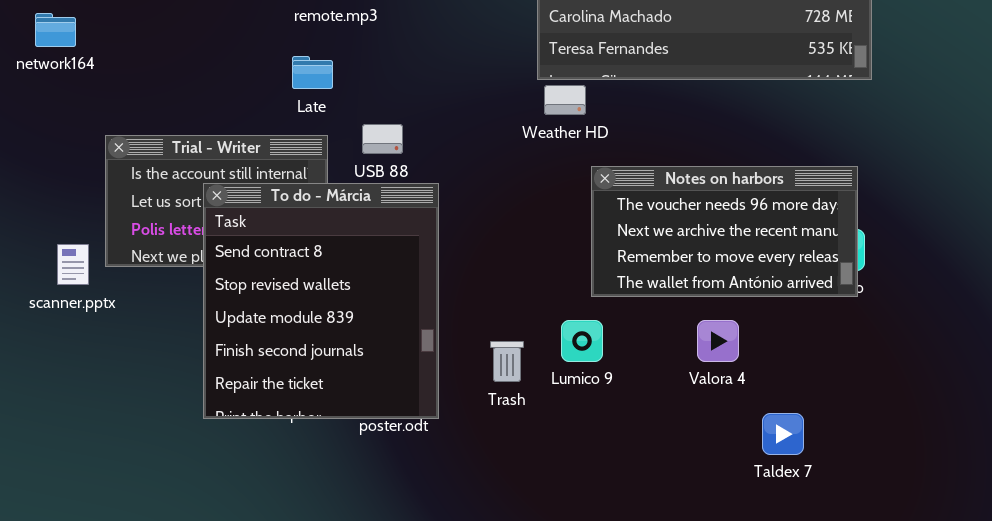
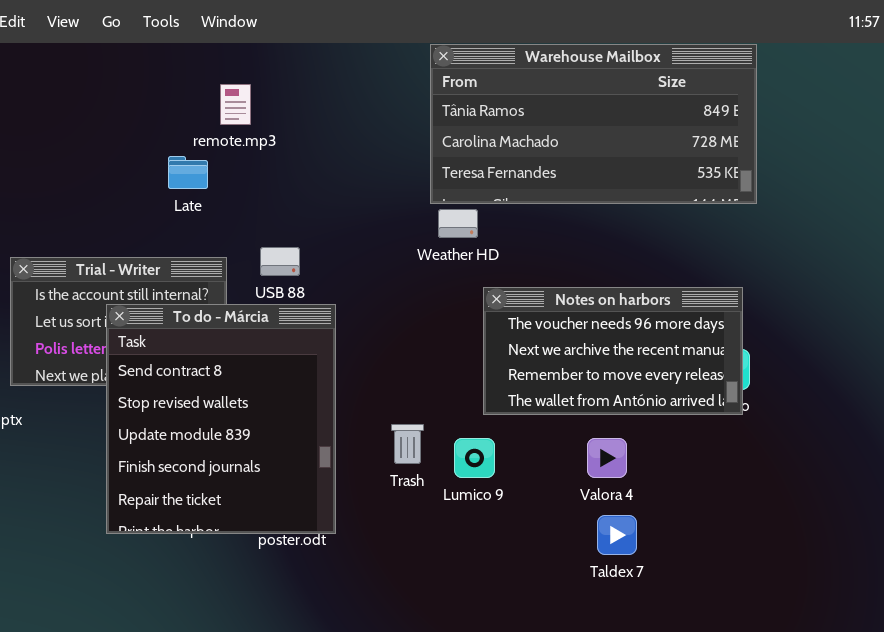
Late: [292,56,333,89] -> [168,156,208,189], moved
Trash: [490,341,524,382] -> [391,424,424,464], moved
Taldex 7: [762,413,804,455] -> [597,515,637,555], moved

